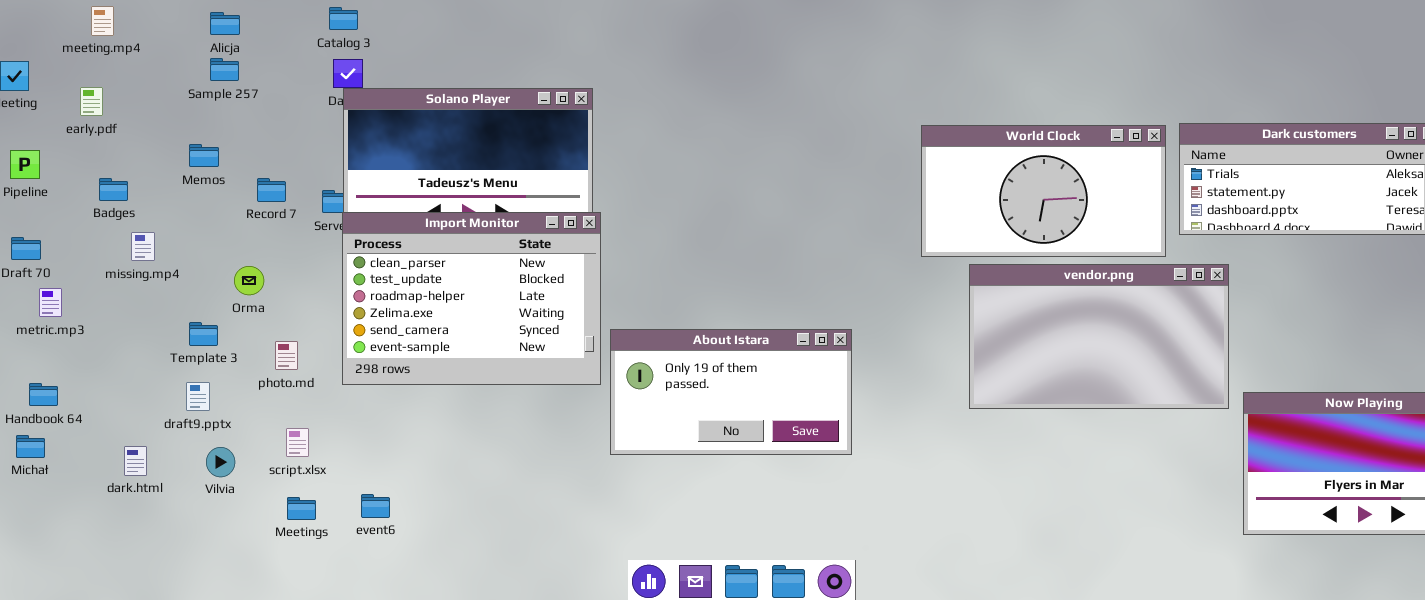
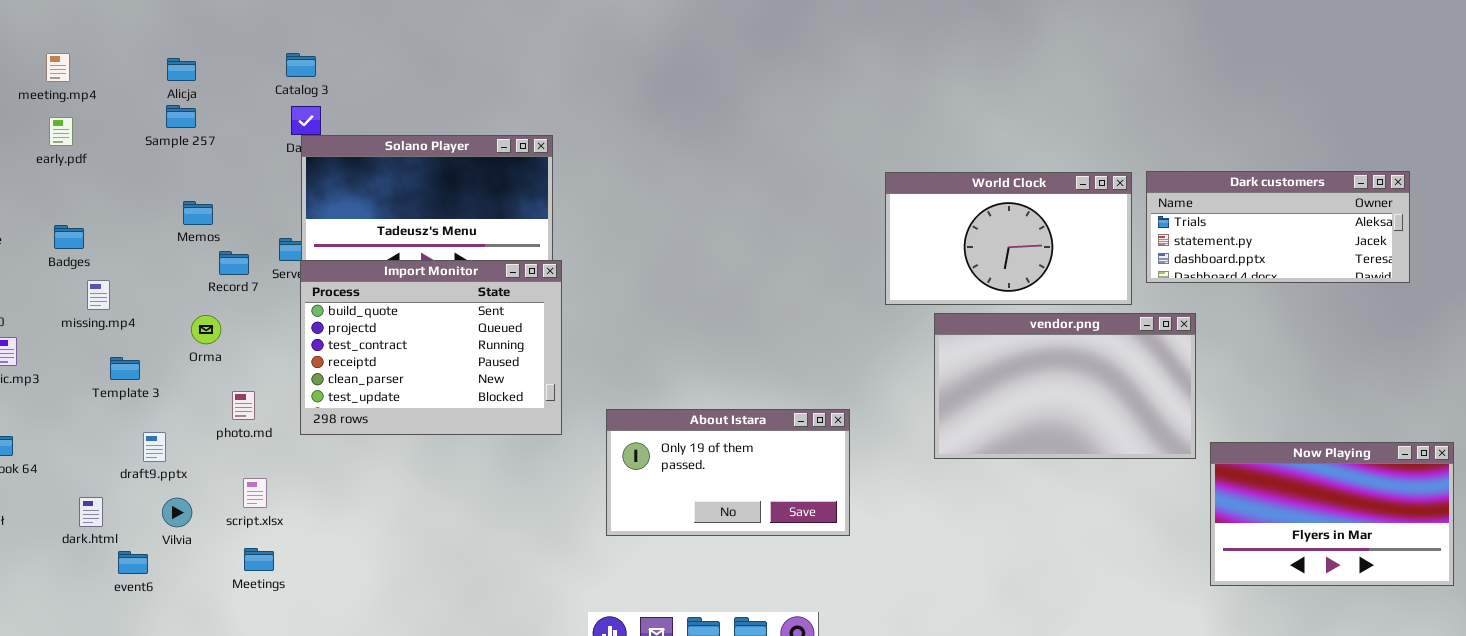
early.pdf: [80,87,103,116] -> [49,117,73,146], moved
Memos: [189,144,219,167] -> [183,201,213,225], moved
Record 7: [257,178,286,202] -> [219,251,249,275], moved
Import Monitor: [342,212,601,385] -> [300,260,562,435], scrolled up 4 rows
Template 3: [189,322,218,346] -> [110,357,140,380], moved
About Istara: [610,329,852,455] -> [606,409,850,536], moved
event6: [361,494,390,518] -> [118,551,148,574], moved

